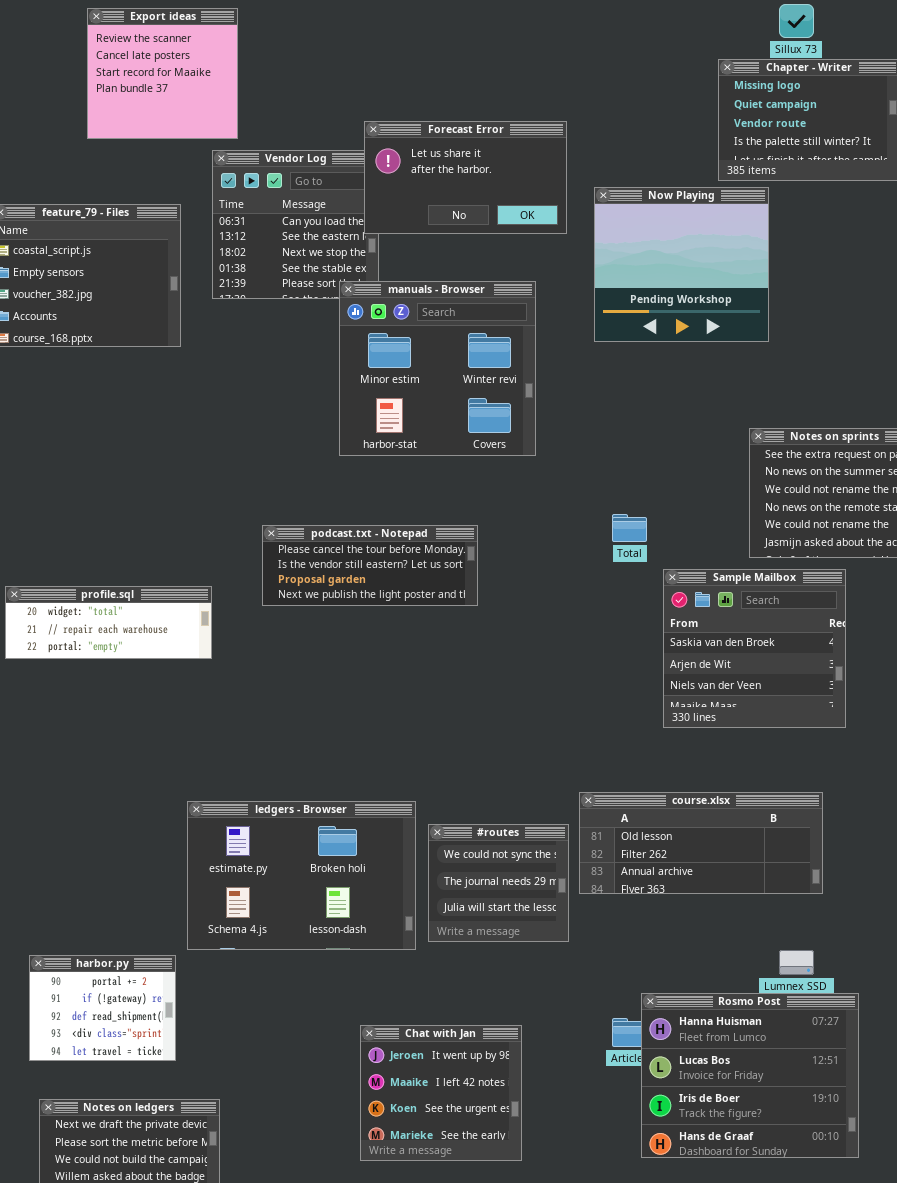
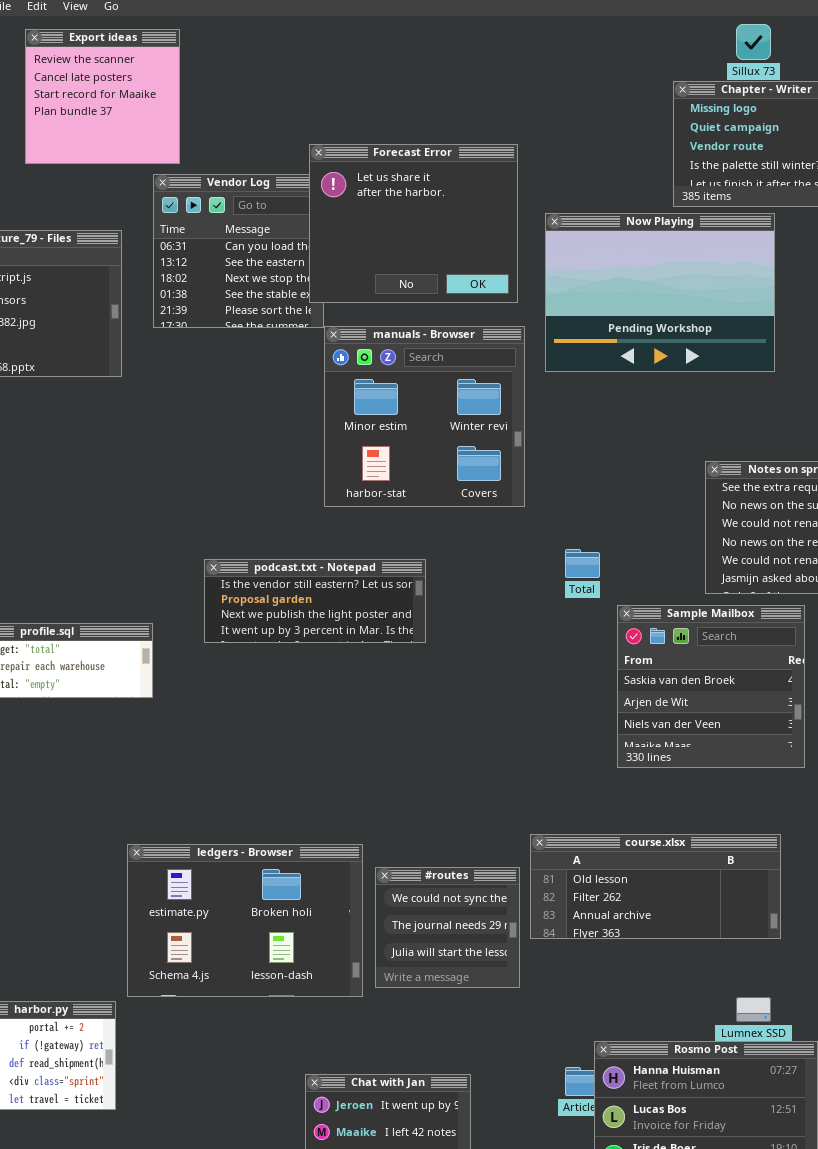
Forecast Error: [364,121,567,234] -> [309,144,518,303], resized
Now Playing: [594,187,769,342] -> [545,213,775,372], resized
manuals - Browser: [339,281,536,456] -> [324,326,525,507], moved
podcast.txt - Notepad: [262,525,478,606] -> [204,559,426,643], scrolled down 1 row

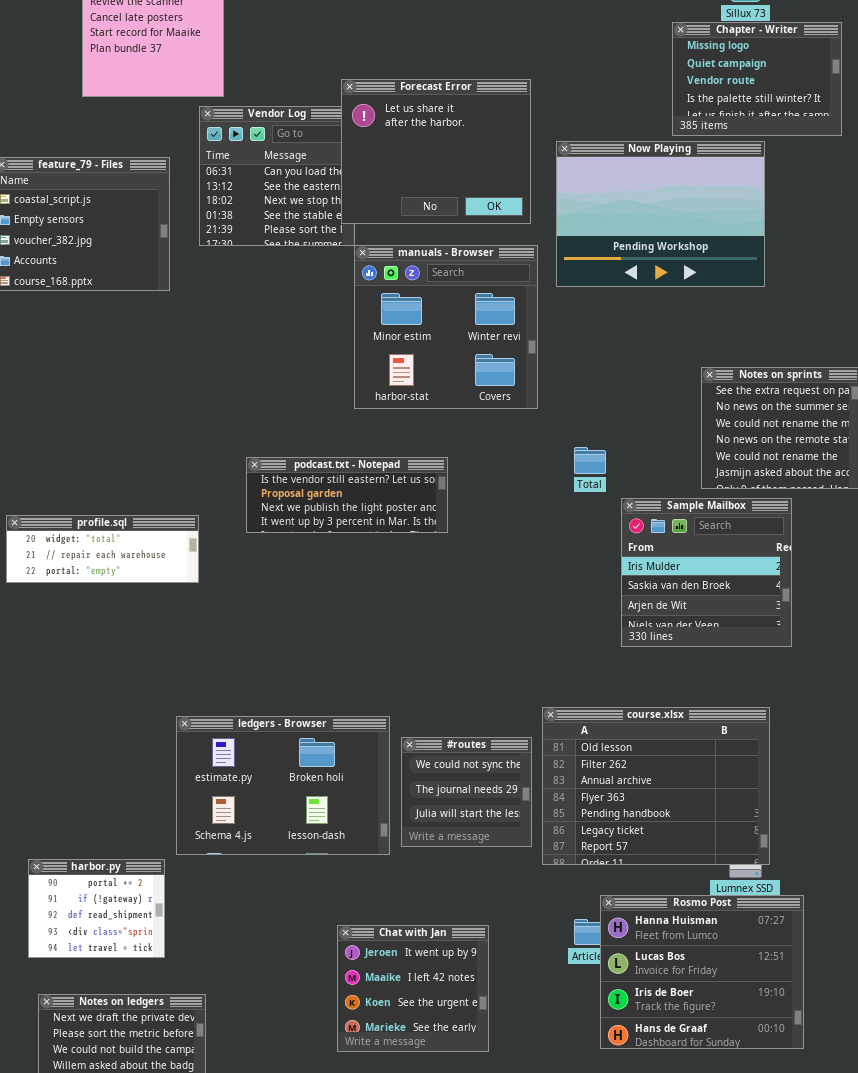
Sample Mailbox: [617,605,805,768] -> [621,498,792,647], scrolled up 1 row
course.xlsx: [530,834,781,939] -> [542,707,770,865], resized

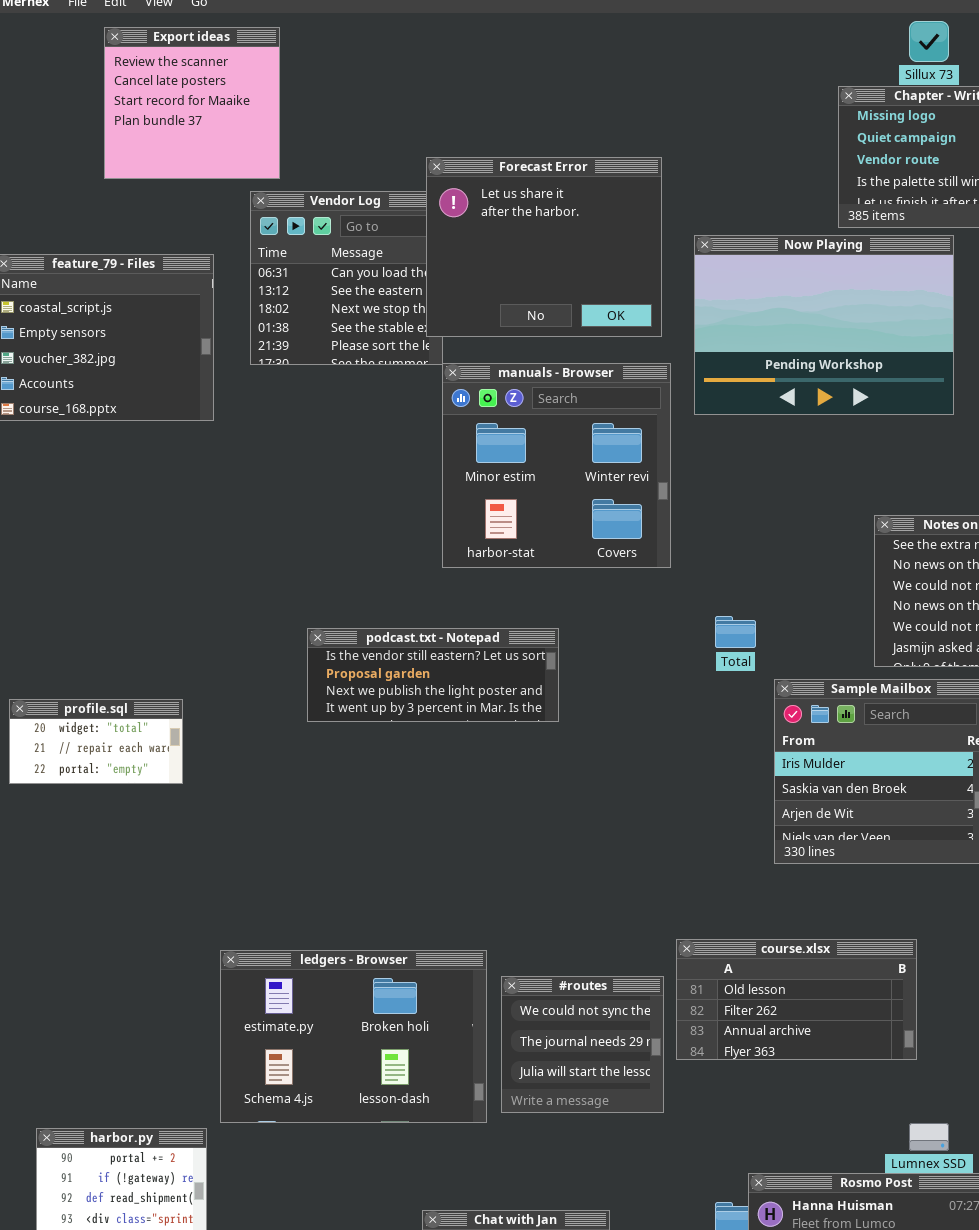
profile.sql: [6,515,199,583] -> [9,699,183,784], resized
course.xlsx: [542,707,770,865] -> [676,939,917,1060], resized

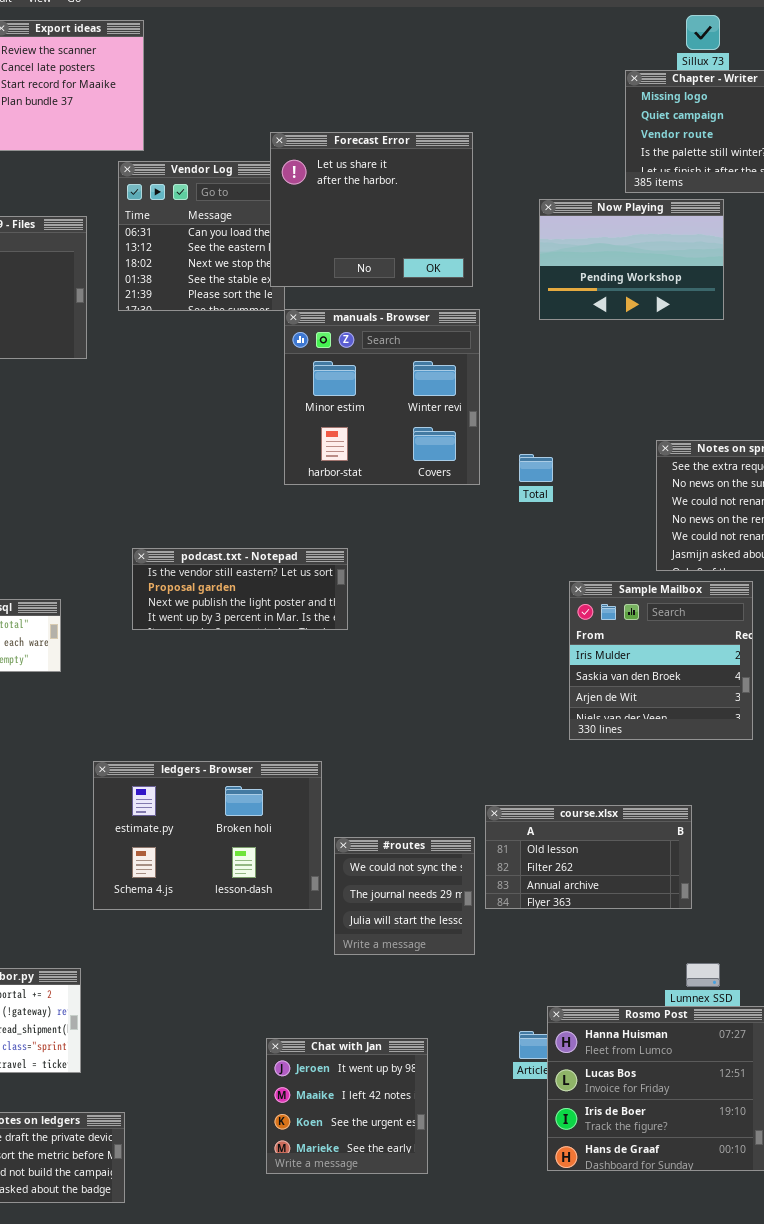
Now Playing: [694,235,954,415] -> [539,199,724,320], resized
Total: [715,616,756,648] -> [519,454,553,482], moved
podcast.txt - Notepad: [307,628,559,722] -> [132,548,348,630], moved
ledgers - Browser: [220,950,487,1123] -> [93,761,322,910], moved

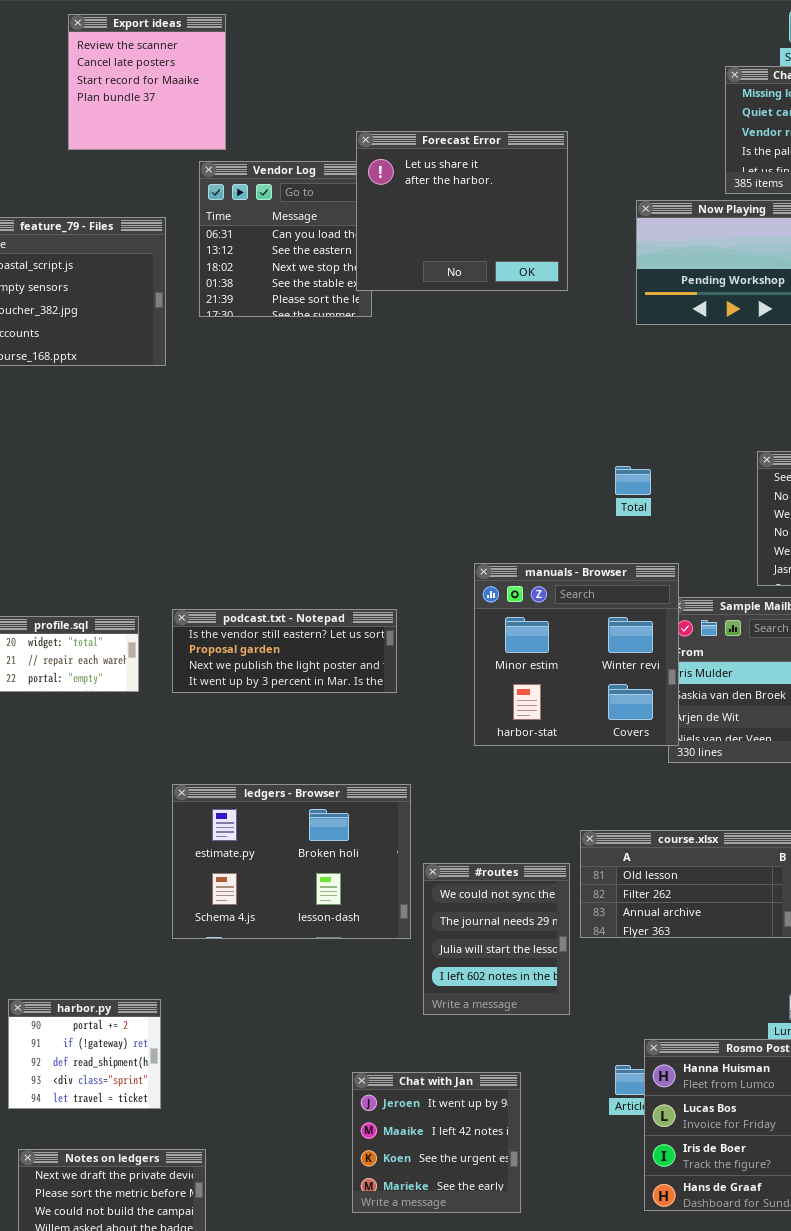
manuals - Browser: [284,309,480,485] -> [474,563,679,746], moved
podcast.txt - Notepad: [132,548,348,630] -> [172,609,397,693], moved
#routes: [334,837,475,955] -> [423,863,570,1015], resized

